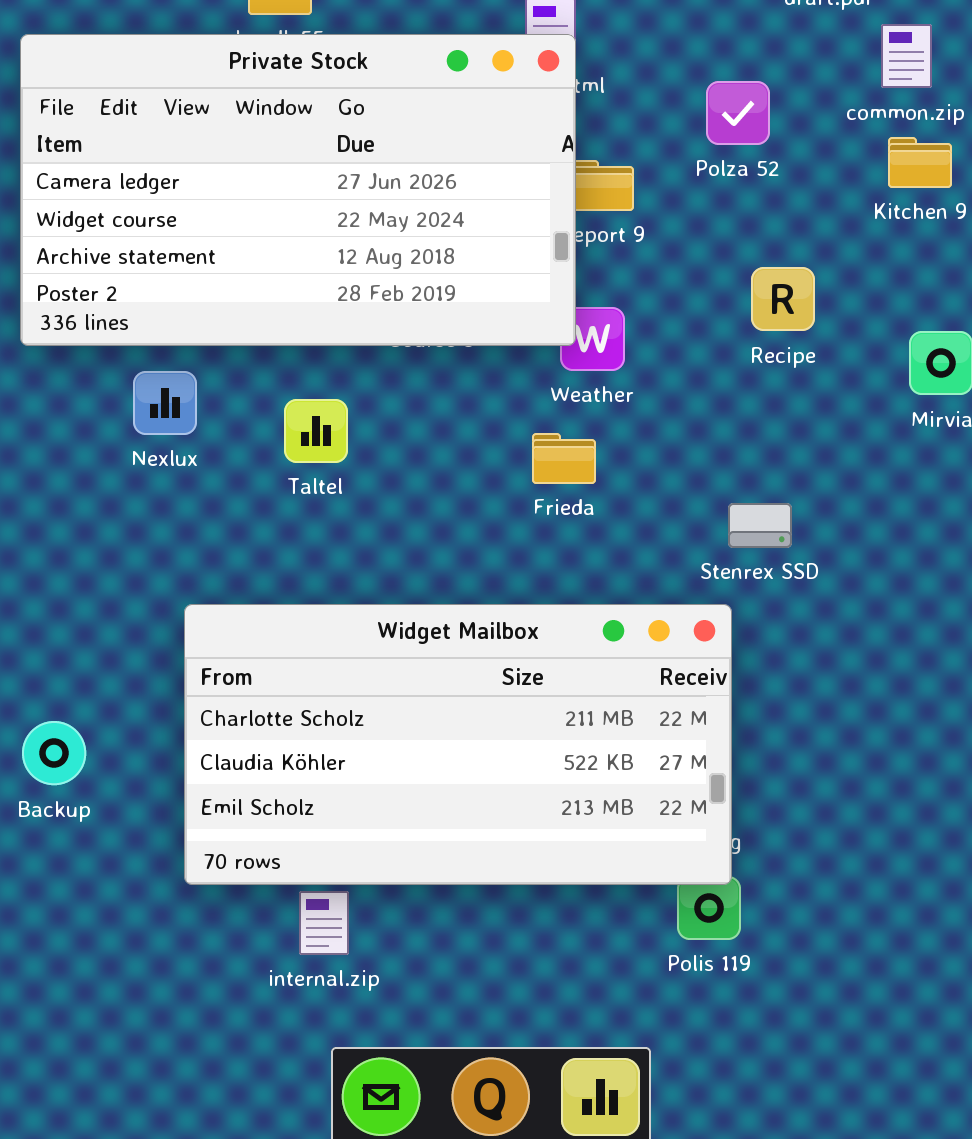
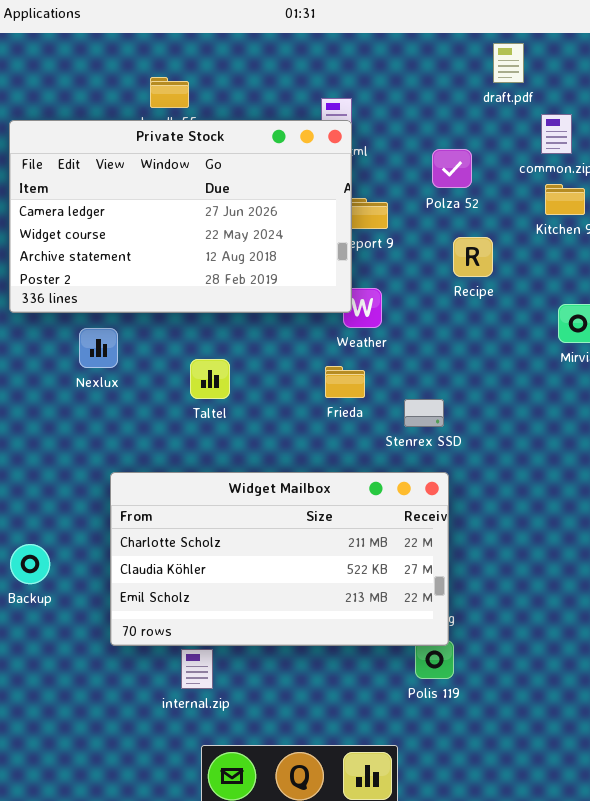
Recipe: [751,267,815,331] -> [453,237,493,277], moved
Taltel: [284,399,348,463] -> [190,359,230,399], moved
Stenrex SSD: [728,503,792,548] -> [404,399,444,427], moved

